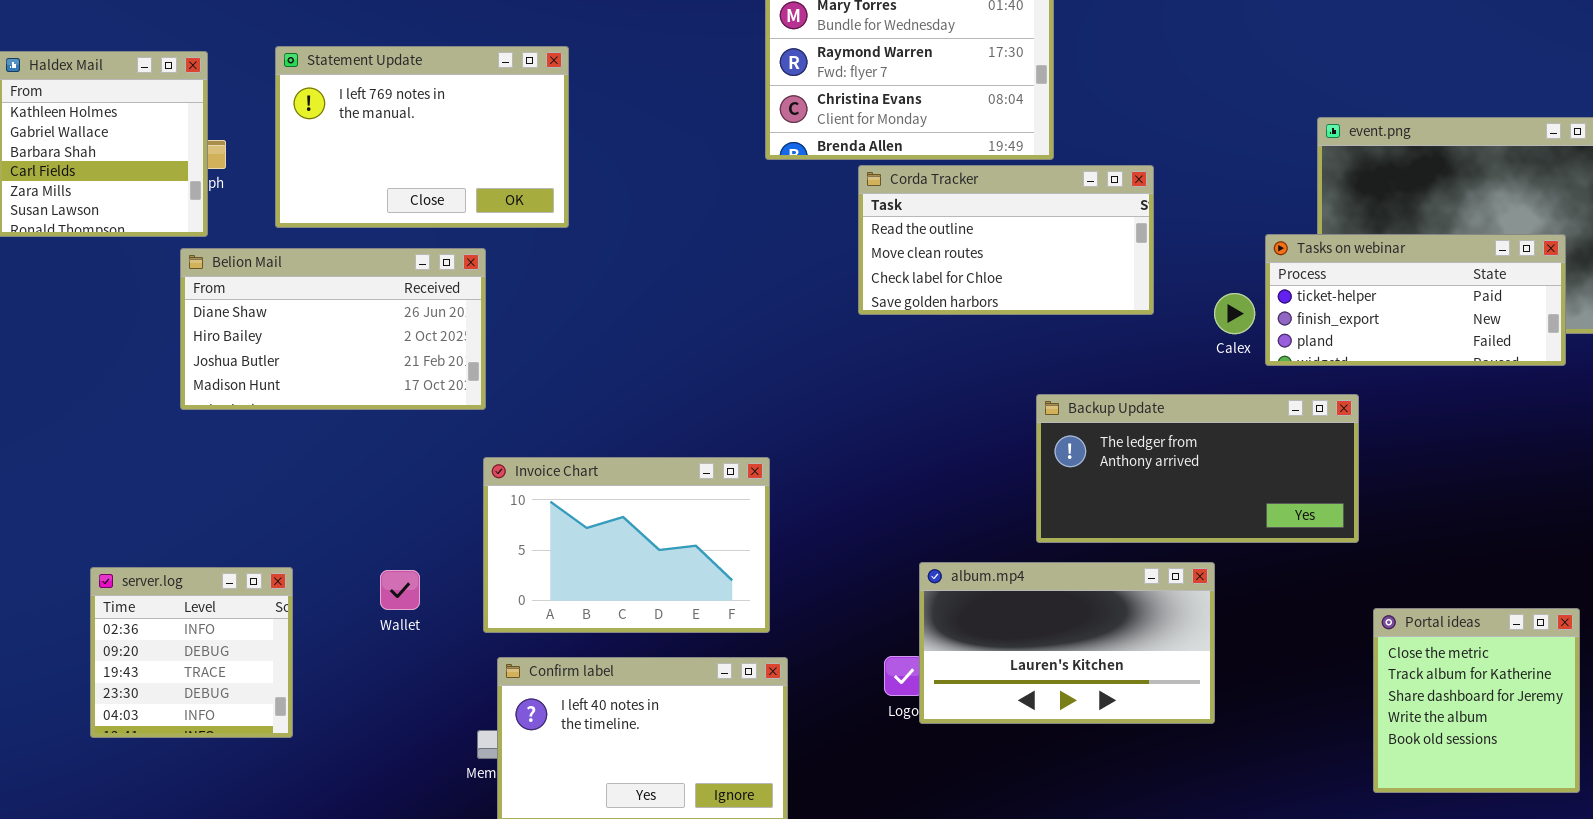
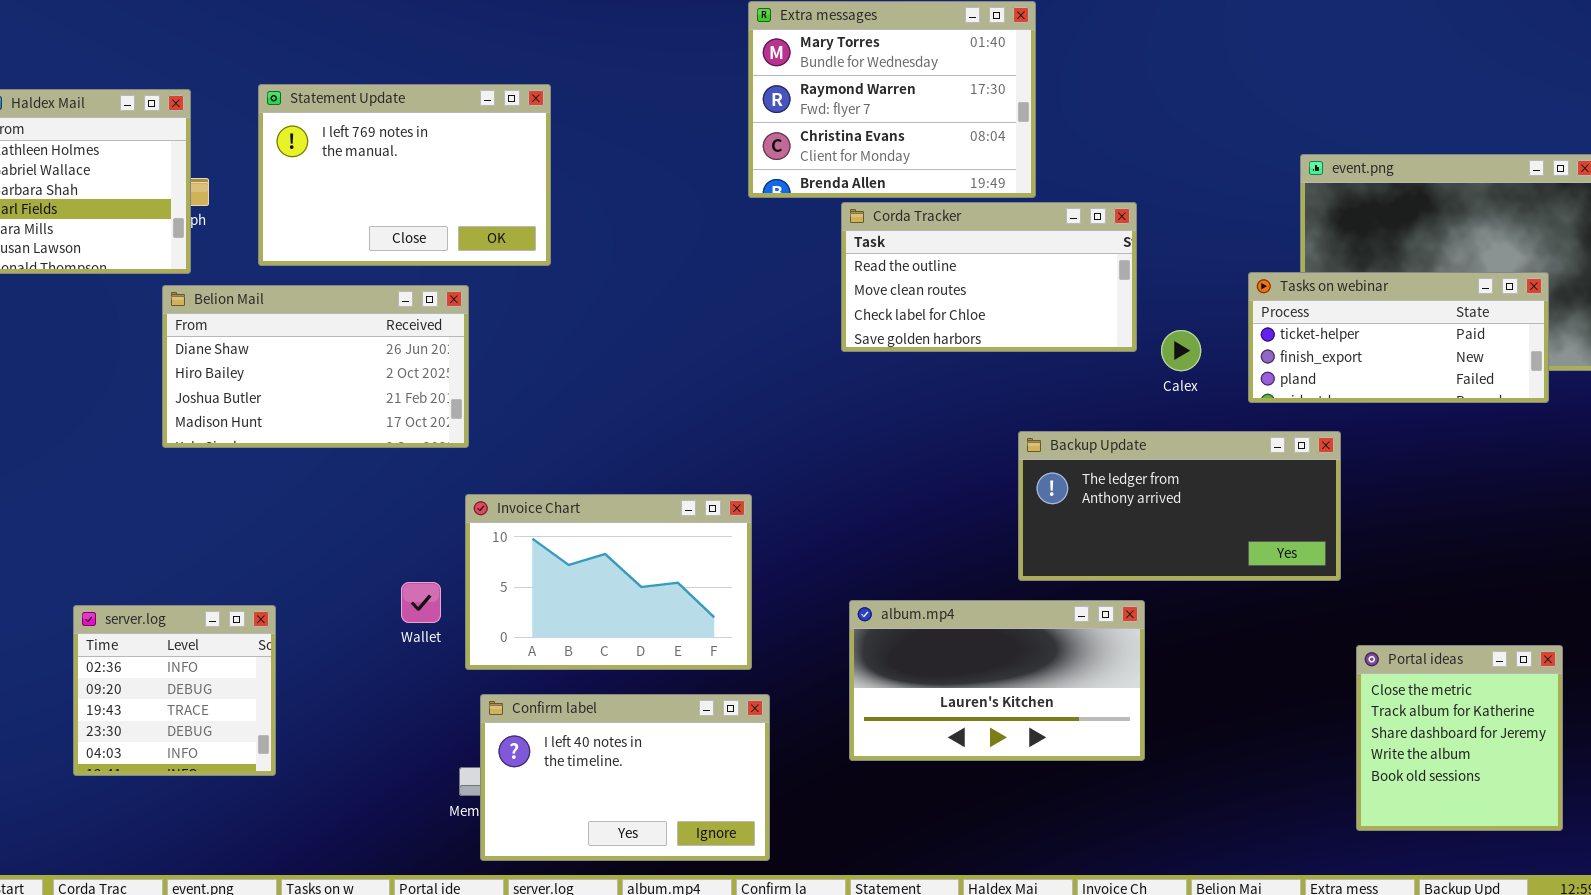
Calex: [1214,293,1255,334] -> [1161,330,1201,371], moved
album.mp4: [919,562,1215,724] -> [849,600,1145,761], moved
Wallet: [380,570,420,610] -> [401,582,441,623], moved

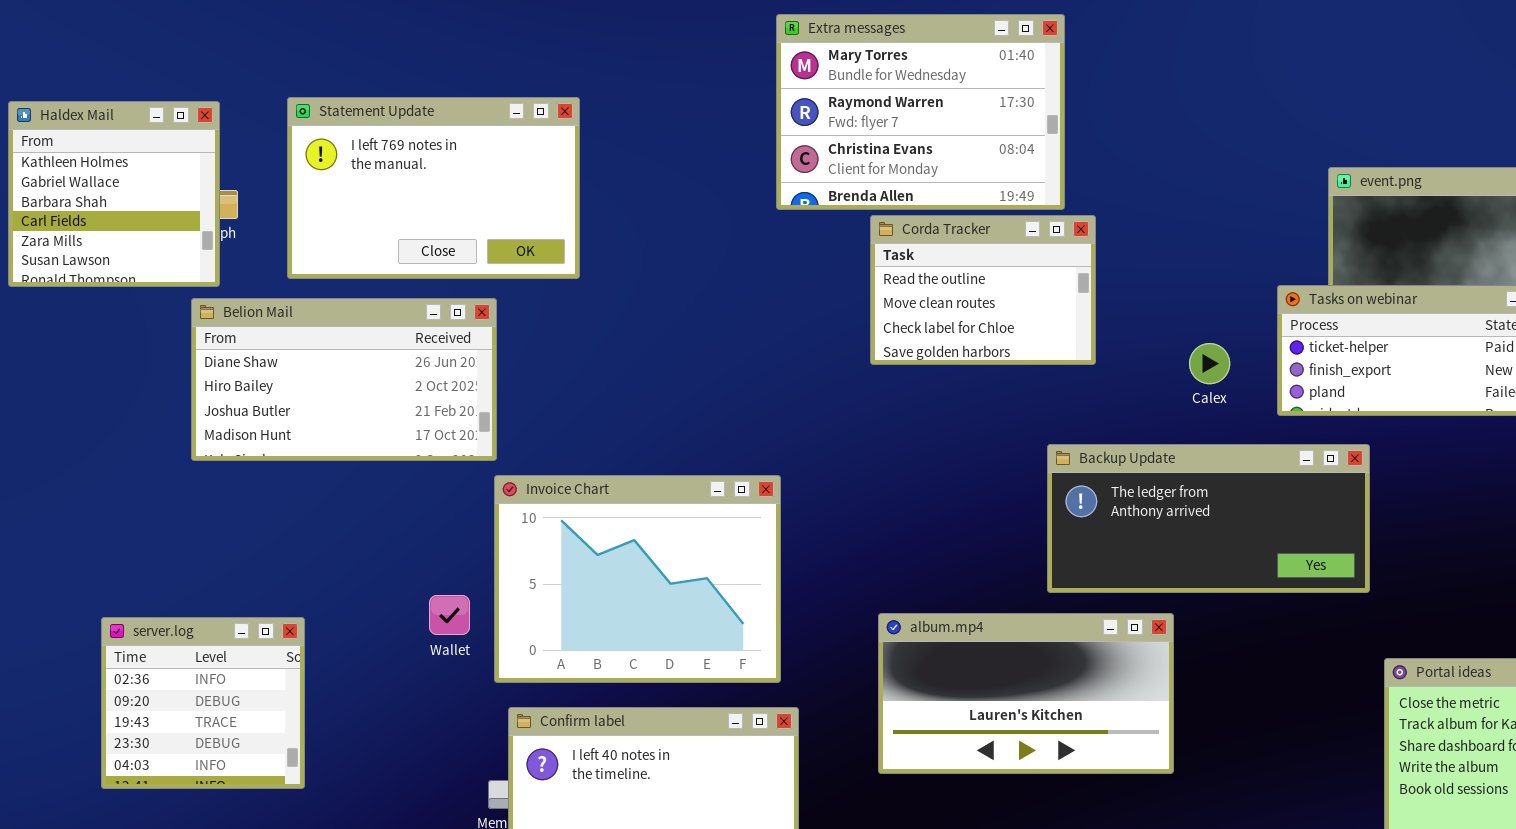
Corda Tracker: [841,202,1137,352] -> [870,215,1096,365], resized
Invoice Chart: [465,494,752,670] -> [494,475,781,683], resized

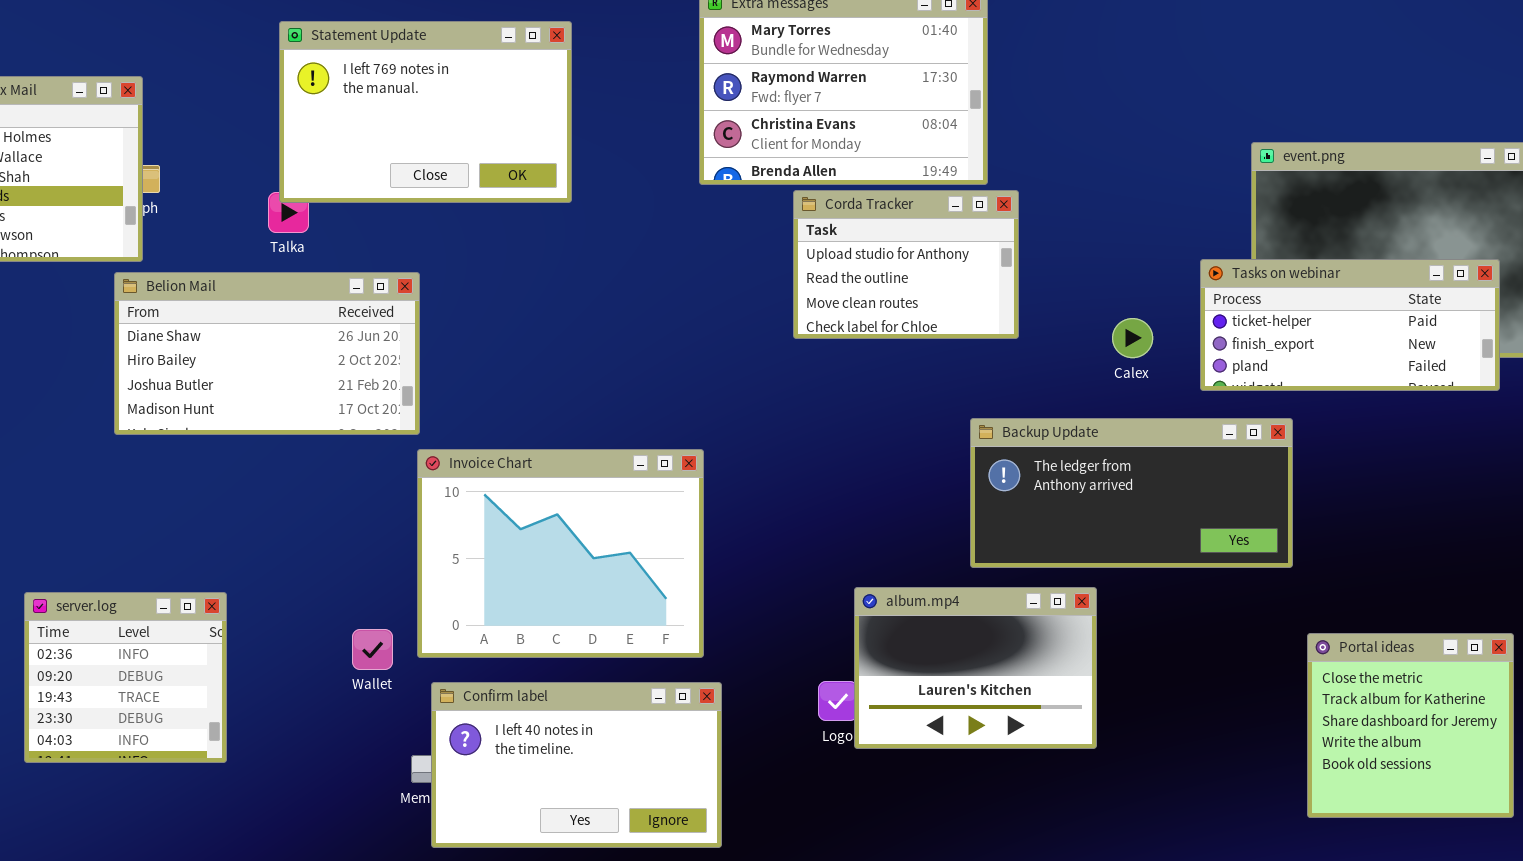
Statement Update: [287,97,580,279] -> [279,21,572,203], moved
Corda Tracker: [870,215,1096,365] -> [793,190,1019,339], scrolled up 1 row
Wallet: [429,595,470,635] -> [352,629,393,670], moved
album.mp4: [878,613,1174,774] -> [854,587,1097,749], resized

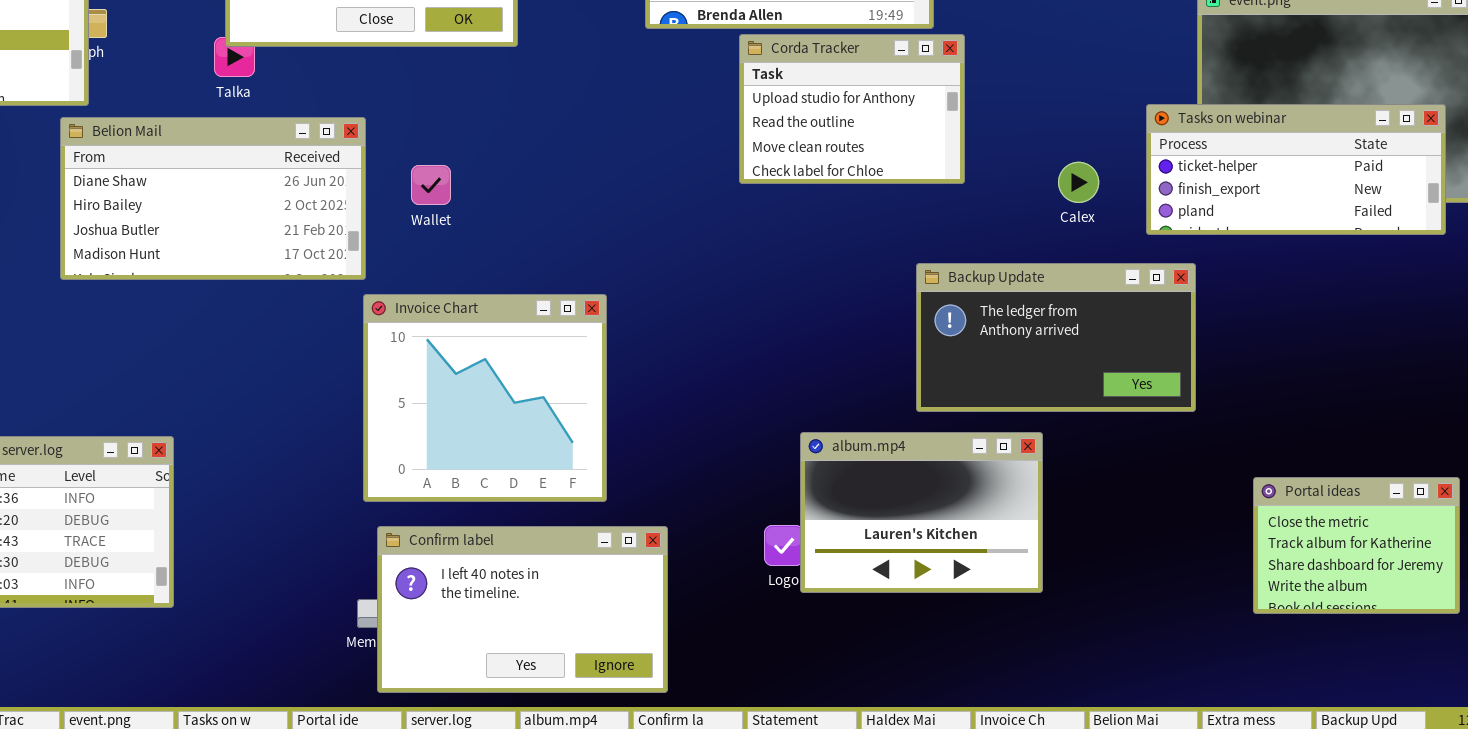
Backup Update: [970,418,1293,568] -> [916,263,1196,412], resized
Invoice Chart: [417,449,704,658] -> [363,294,607,502], resized
Wallet: [352,629,393,670] -> [411,165,451,205], moved
Portal ideas: [1307,633,1514,818] -> [1253,477,1460,614], resized

